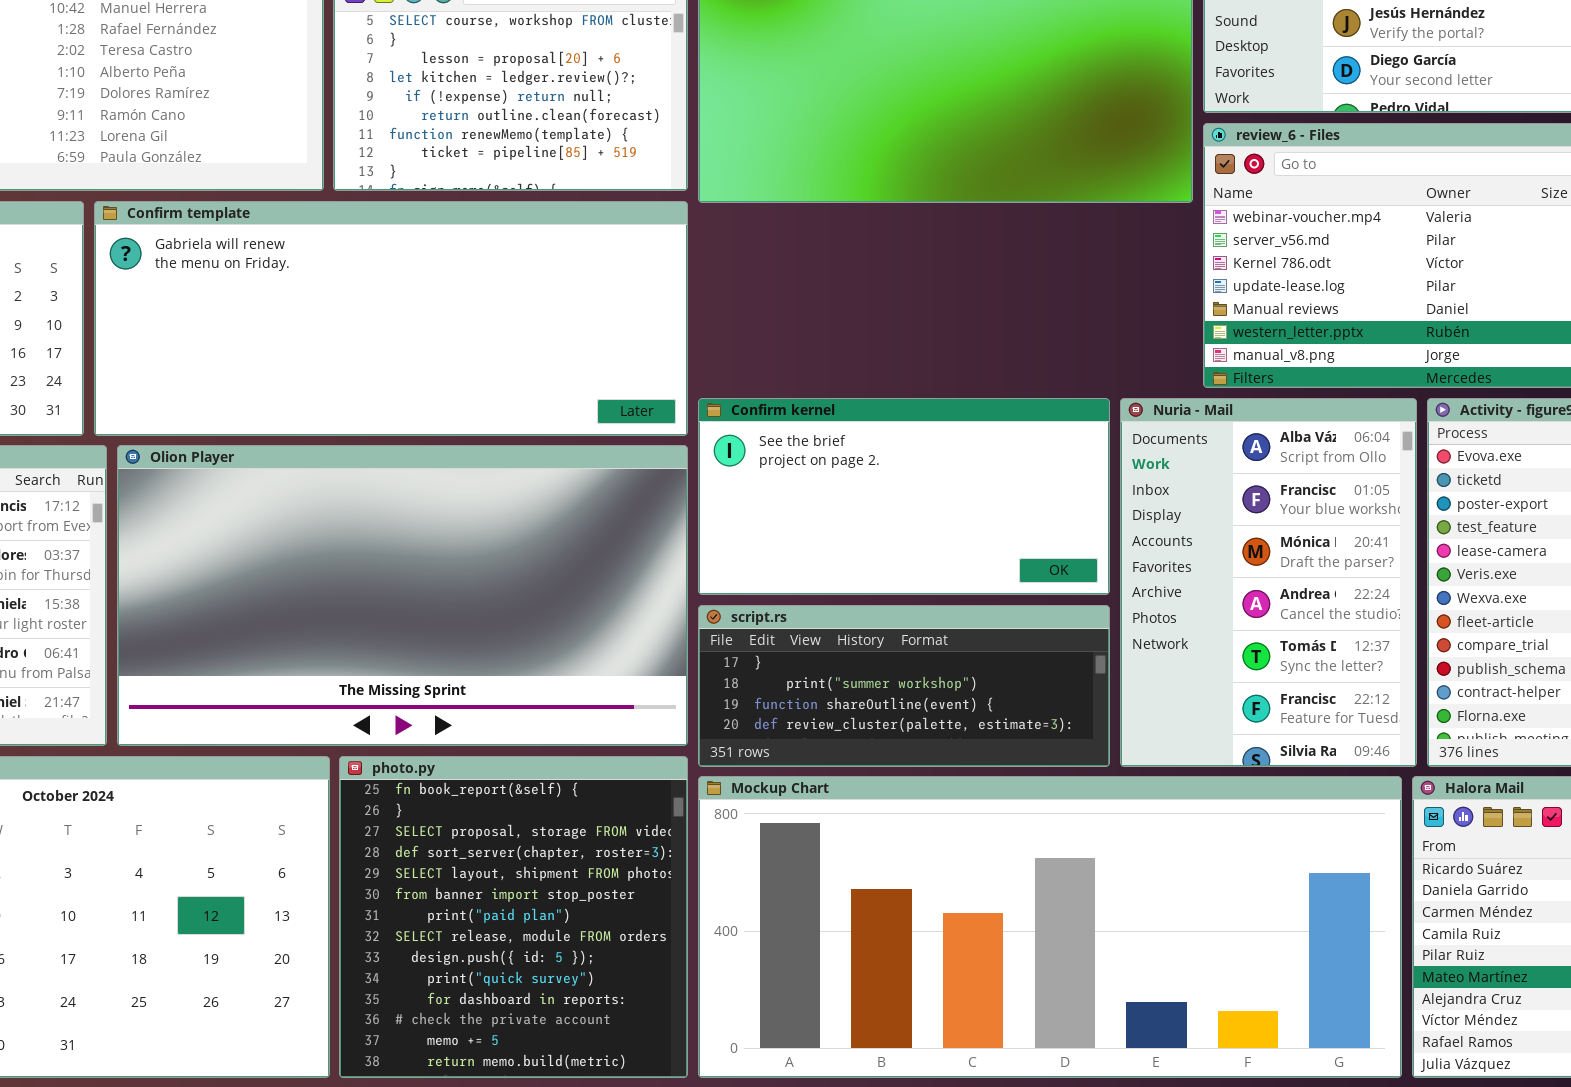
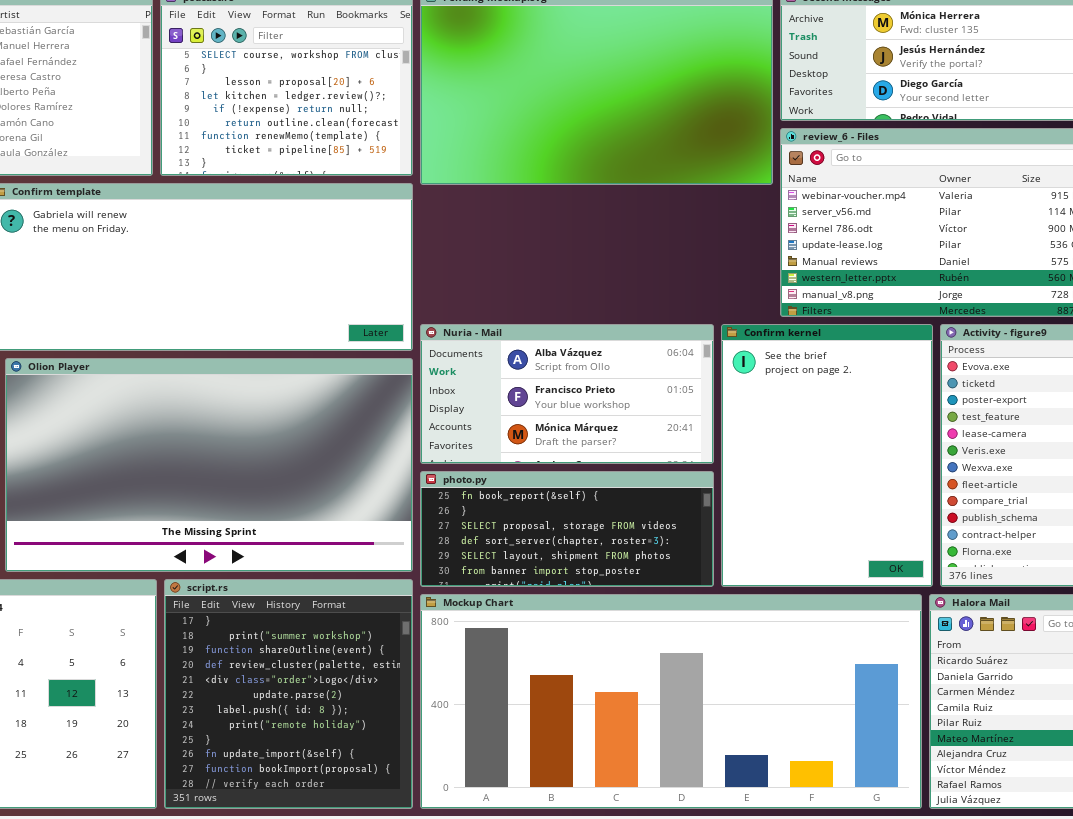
Confirm kernel: [698,398,1110,595] -> [721,324,933,587], moved, resized
Nuria - Mail: [1120,398,1417,767] -> [420,324,714,464], moved, resized
script.rs: [698,605,1110,767] -> [164,579,413,809], moved, resized
photo.py: [339,756,688,1078] -> [420,471,714,587], moved, resized

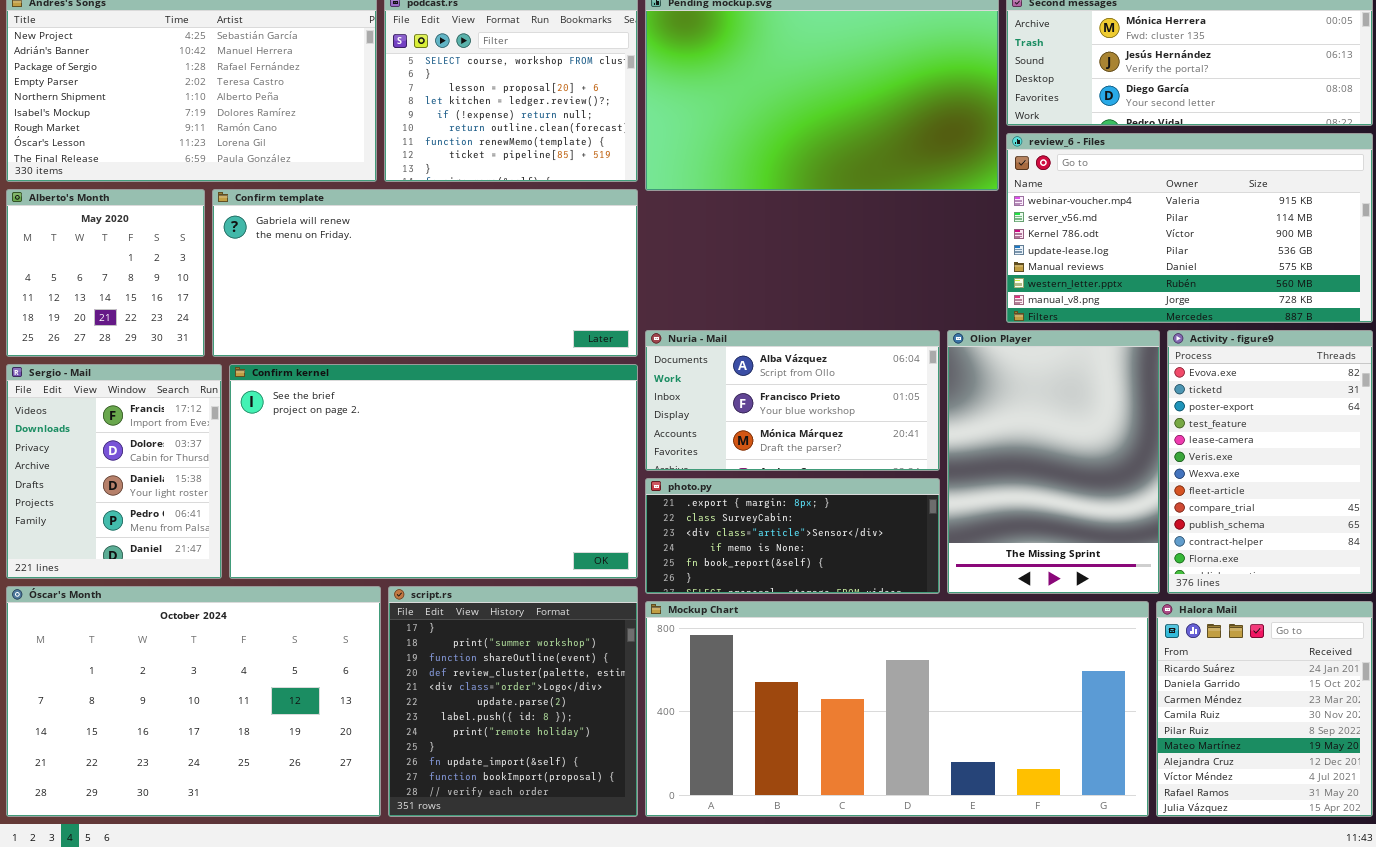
Confirm kernel: [721,324,933,587] -> [229,364,638,579], moved, resized
Olion Player: [5,358,413,572] -> [947,330,1160,594], moved, resized
photo.py: [420,471,714,587] -> [645,478,940,594], scrolled up 4 rows

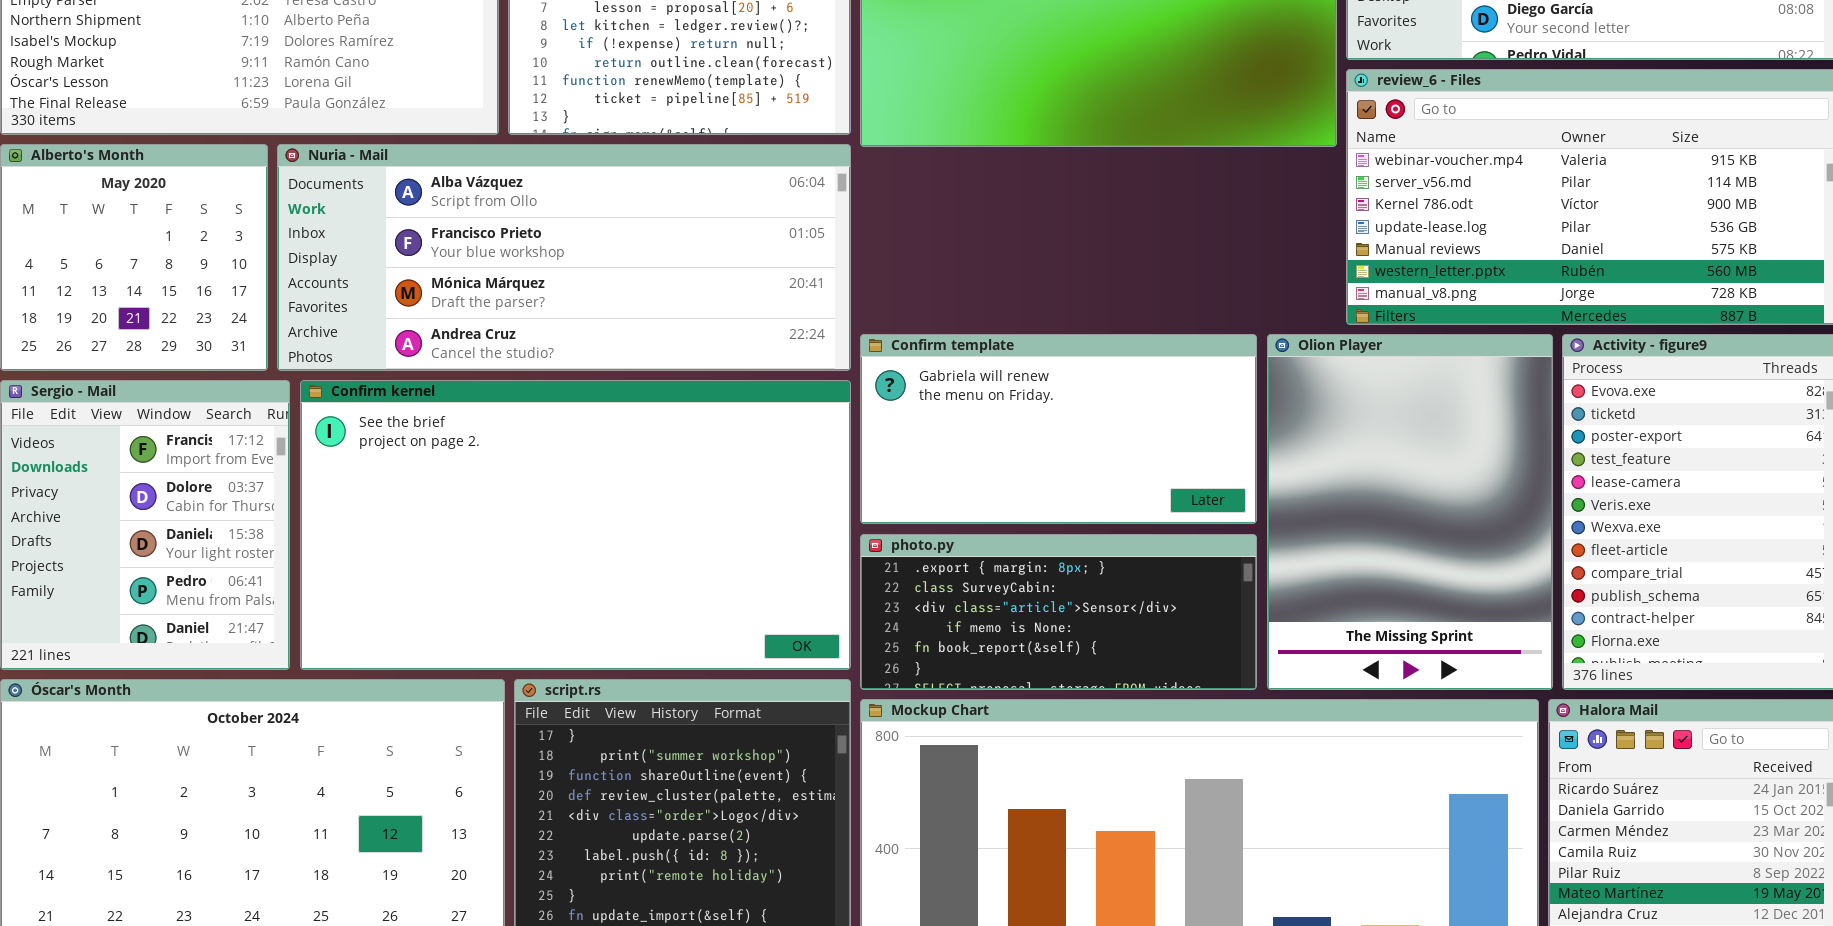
Confirm template: [212,189,638,357] -> [860,334,1257,524], moved, resized
Nuria - Mail: [645,330,940,471] -> [277,144,851,371], moved, resized

